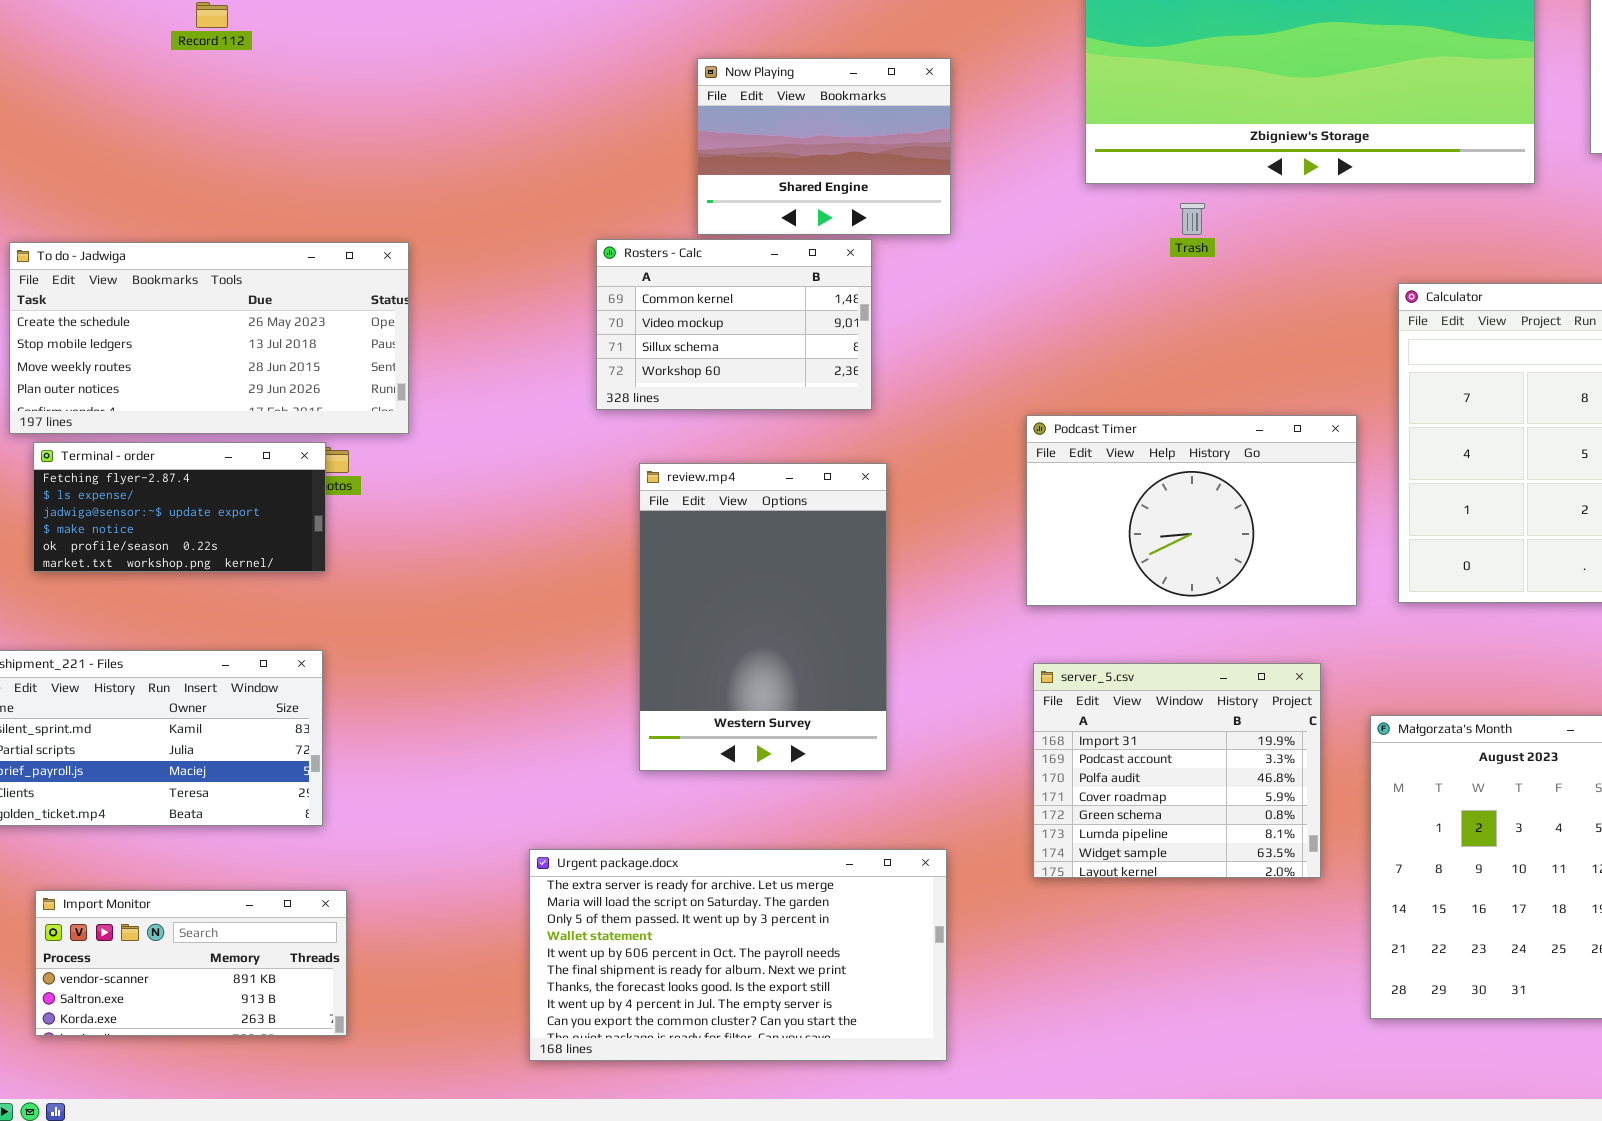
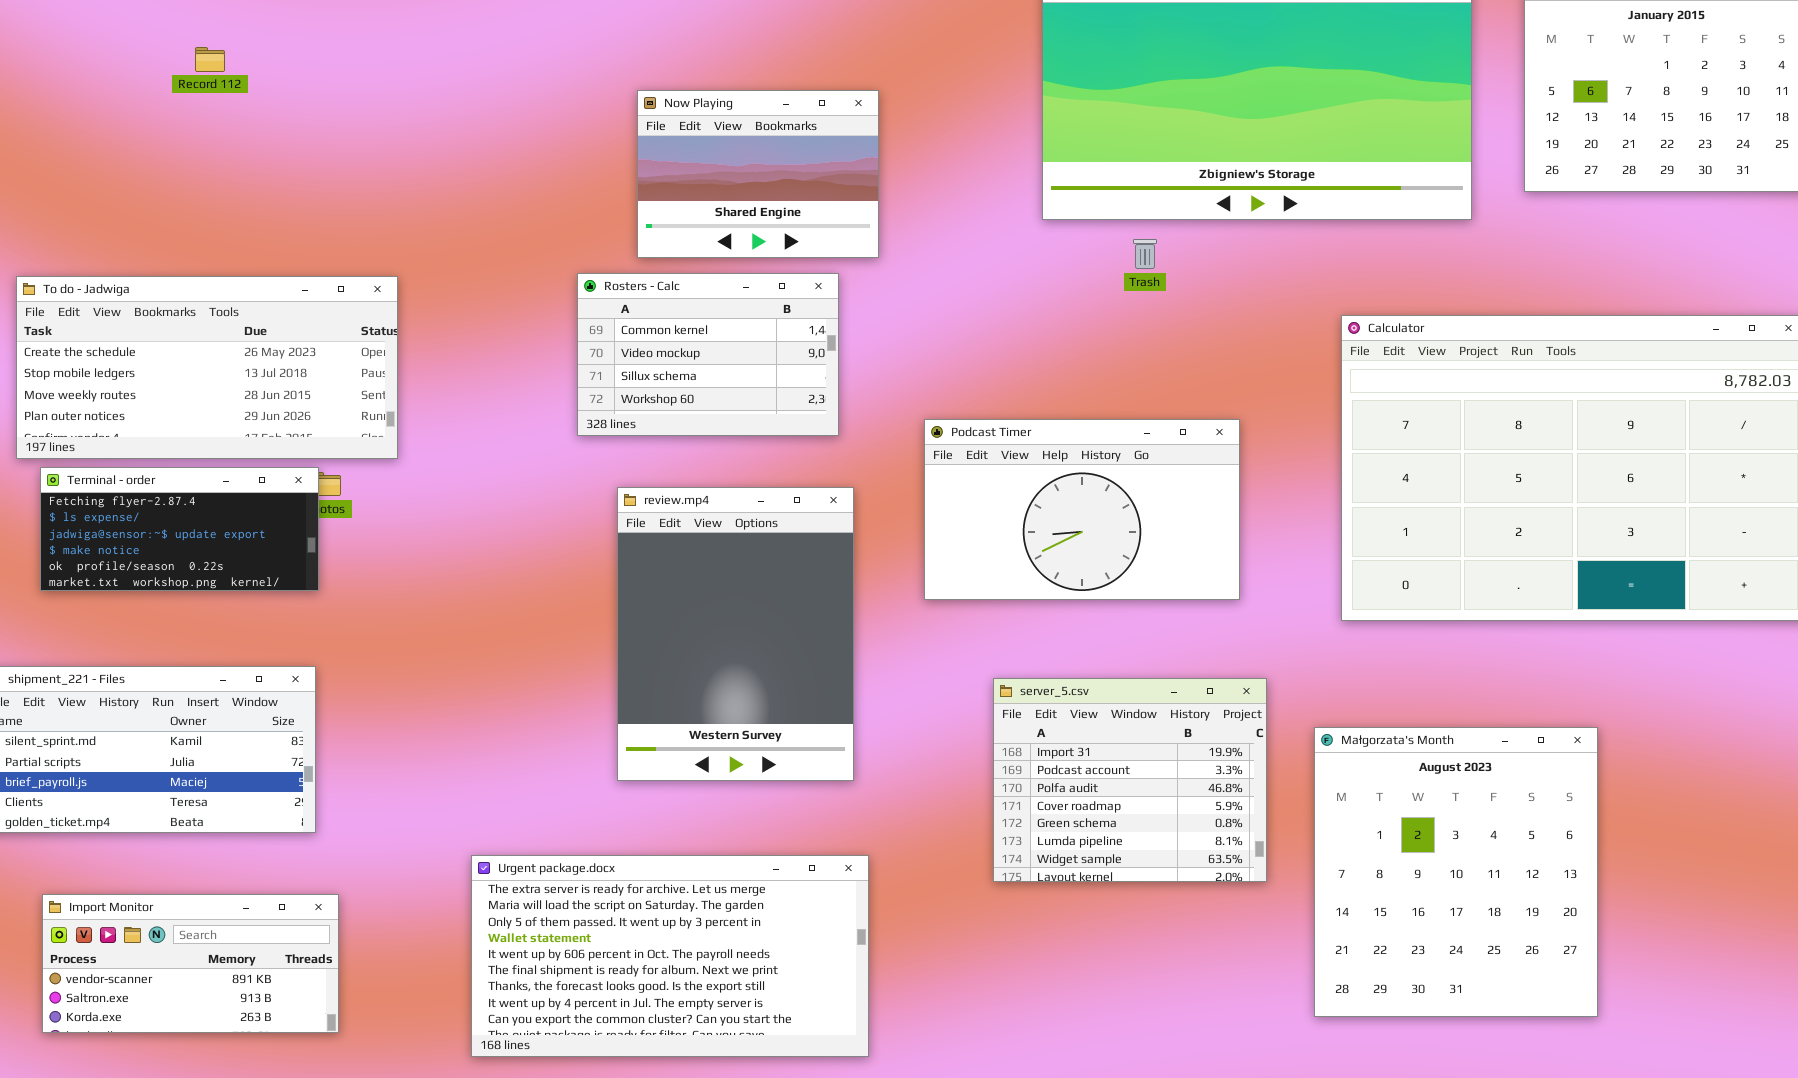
Now Playing: [697,58,951,235] -> [637,90,879,258], moved
Podcast Timer: [1026,415,1357,606] -> [924,419,1240,600], moved
Urgent package.docx: [529,849,947,1061] -> [471,855,869,1057], moved

